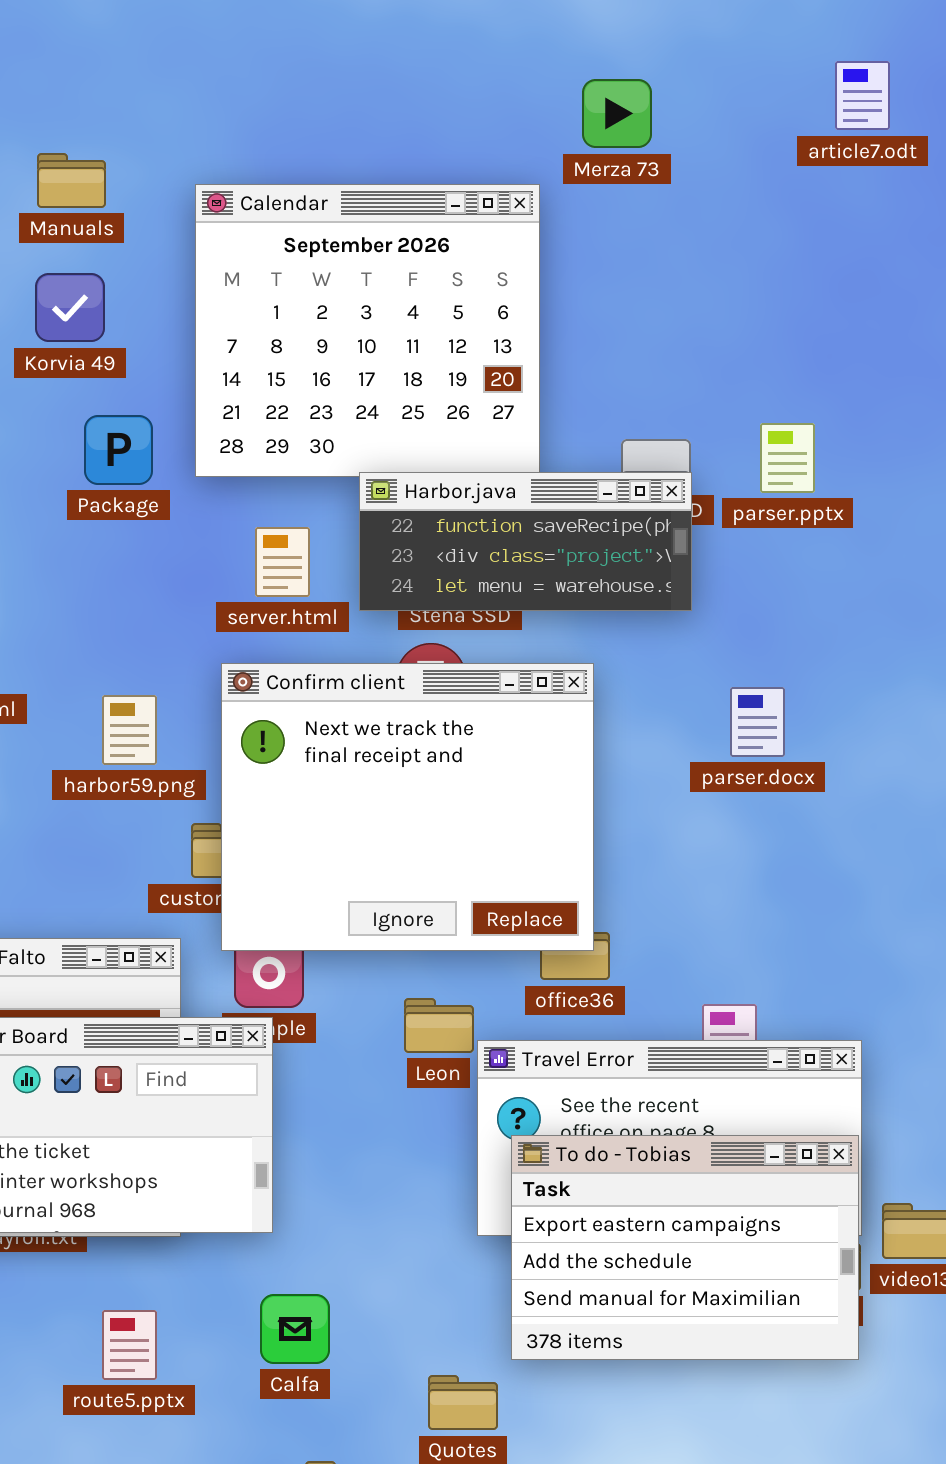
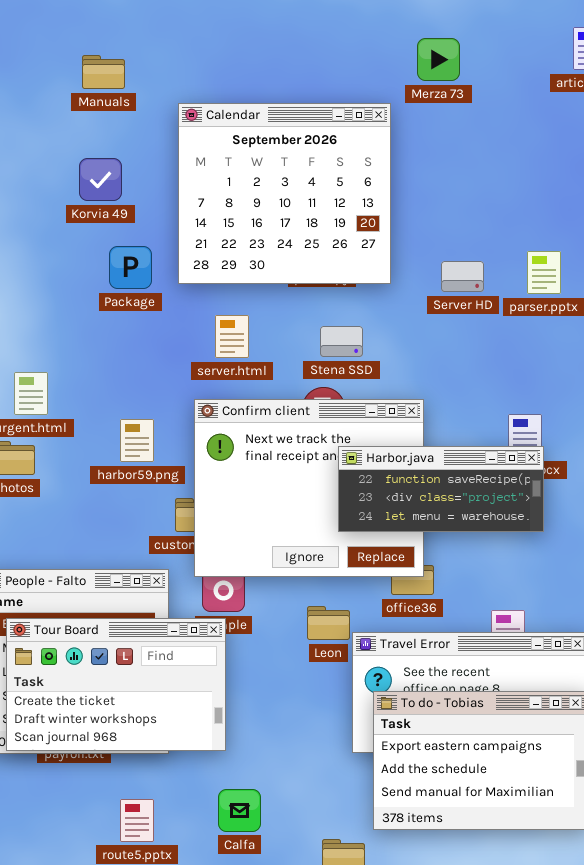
Manuals: [37,153,106,208] -> [82,55,125,89], moved
Harbor.java: [359,472,692,611] -> [338,446,544,532], moved

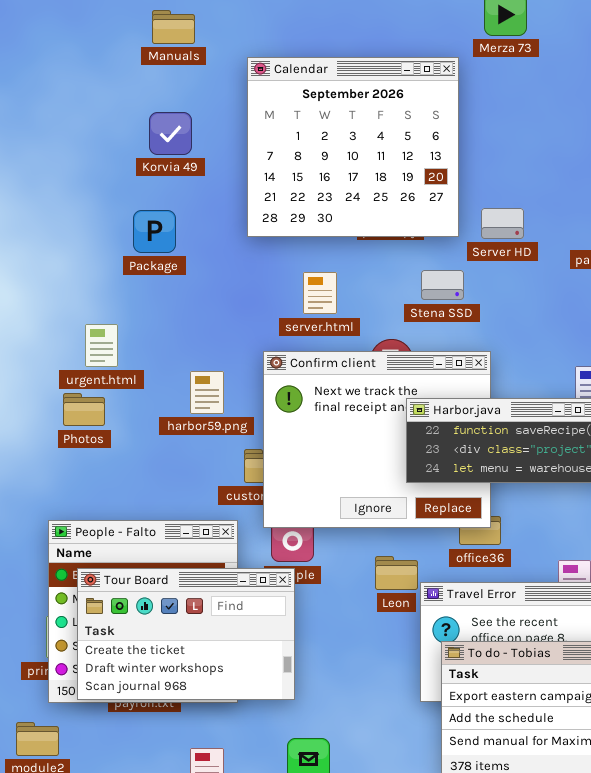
Package: [109,246,152,289] -> [133,210,176,253], moved
Server HD: [441,261,484,292] -> [481,208,524,239], moved
server.html: [215,315,249,358] -> [303,272,337,314], moved
Stena SSD: [320,326,363,357] -> [421,270,464,300], moved

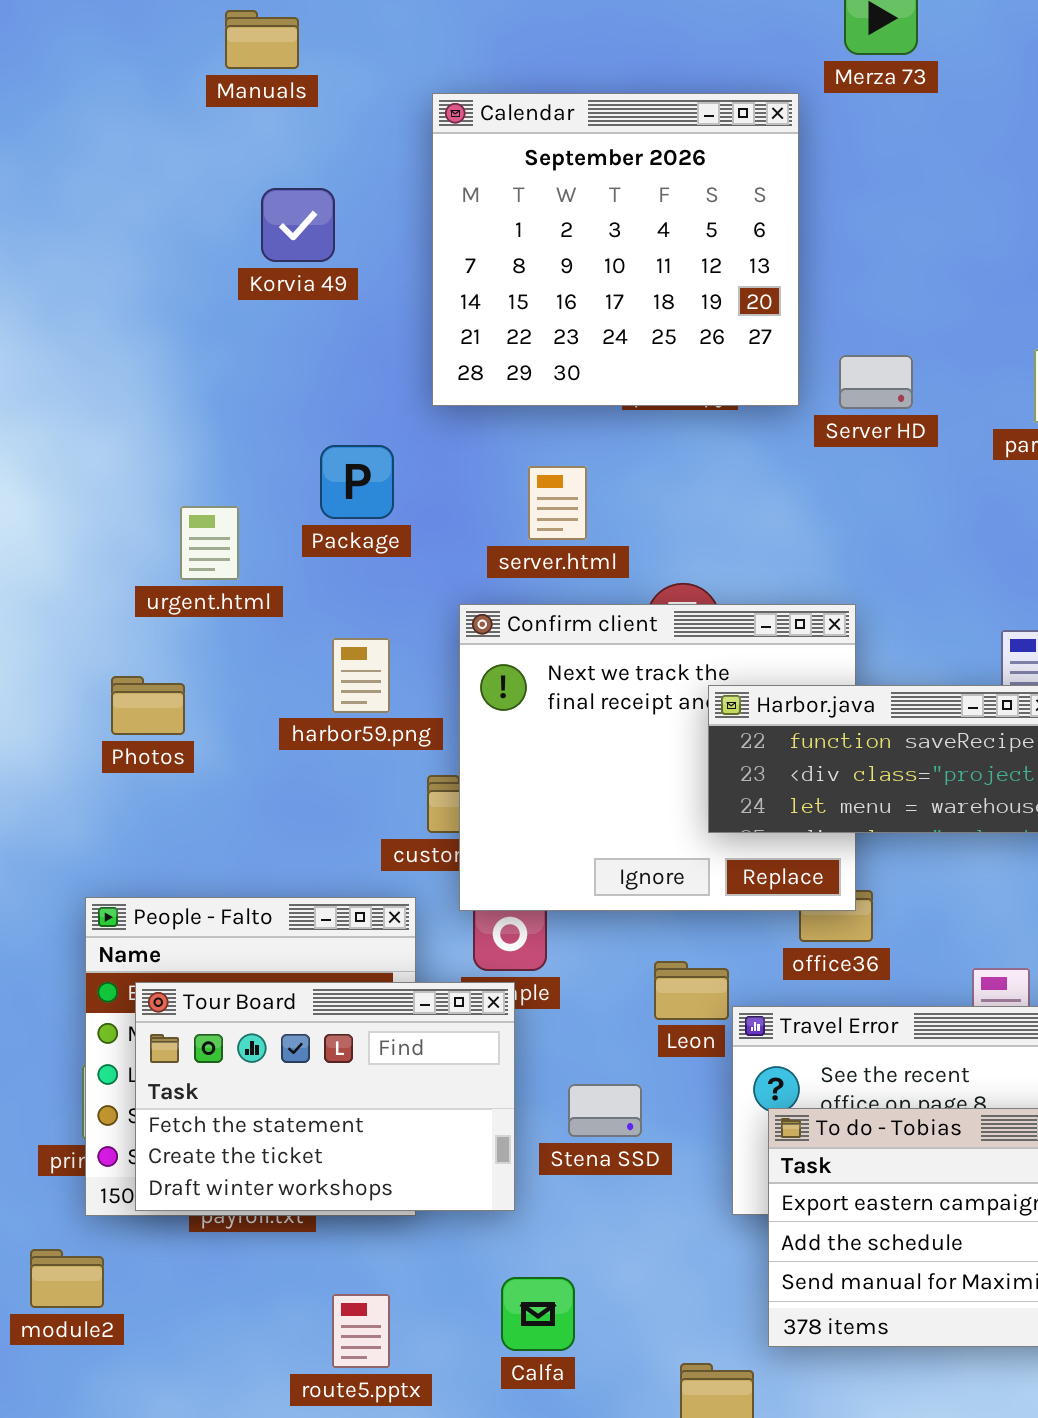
Manuals: [152,10,195,44] -> [225,10,299,69], moved
Package: [133,210,176,253] -> [320,445,394,519], moved
Stena SSD: [421,270,464,300] -> [568,1084,642,1137], moved
urgent.html: [85,324,118,367] -> [180,506,239,580], moved
Tour Board: [77,568,295,700] -> [135,982,515,1211], scrolled up 1 row

